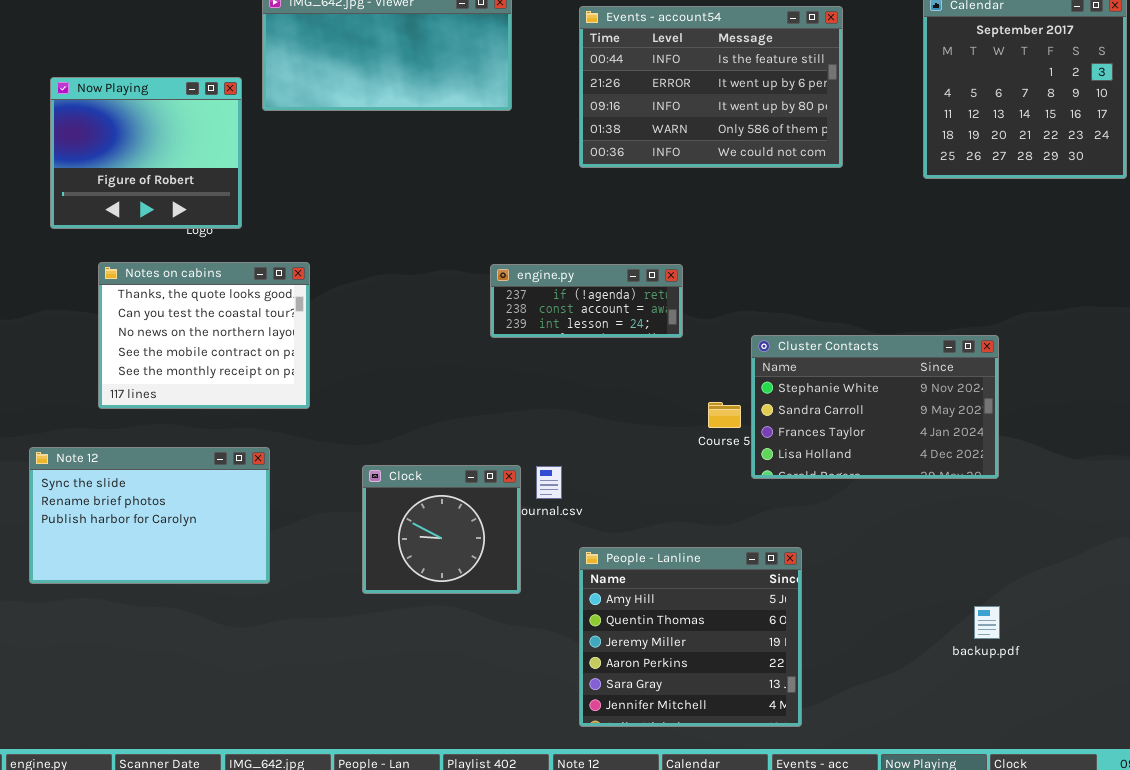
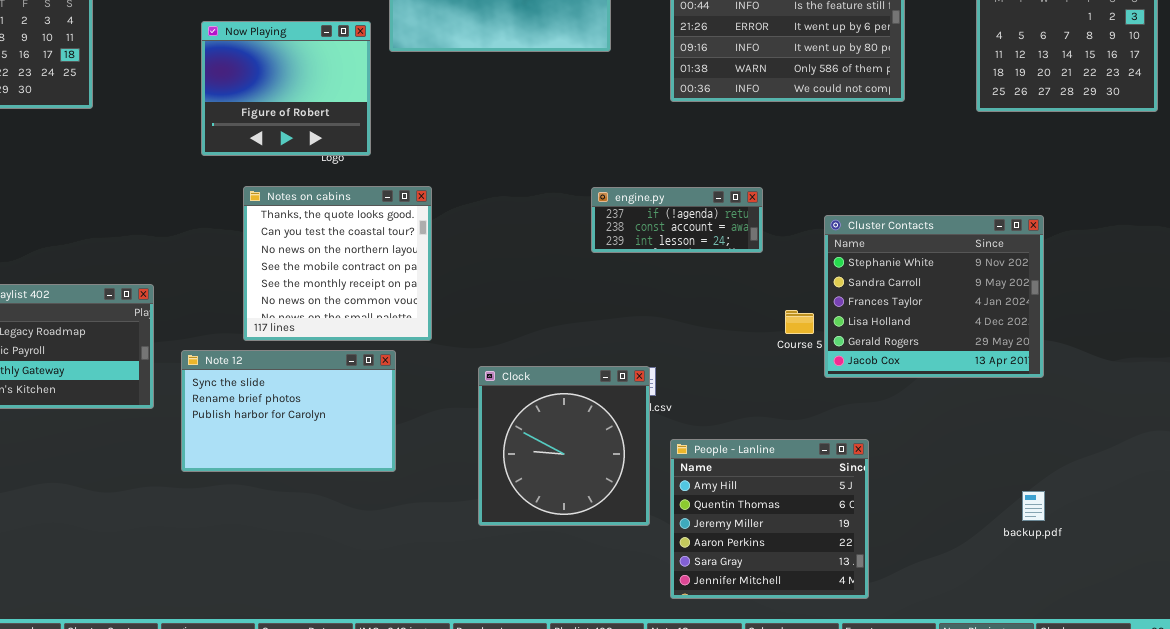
Notes on cabins: [98,262,310,409] -> [243,186,432,341], resized
Cluster Contacts: [751,335,999,479] -> [824,215,1044,378], resized
Clock: [362,465,521,594] -> [478,366,650,526], resized

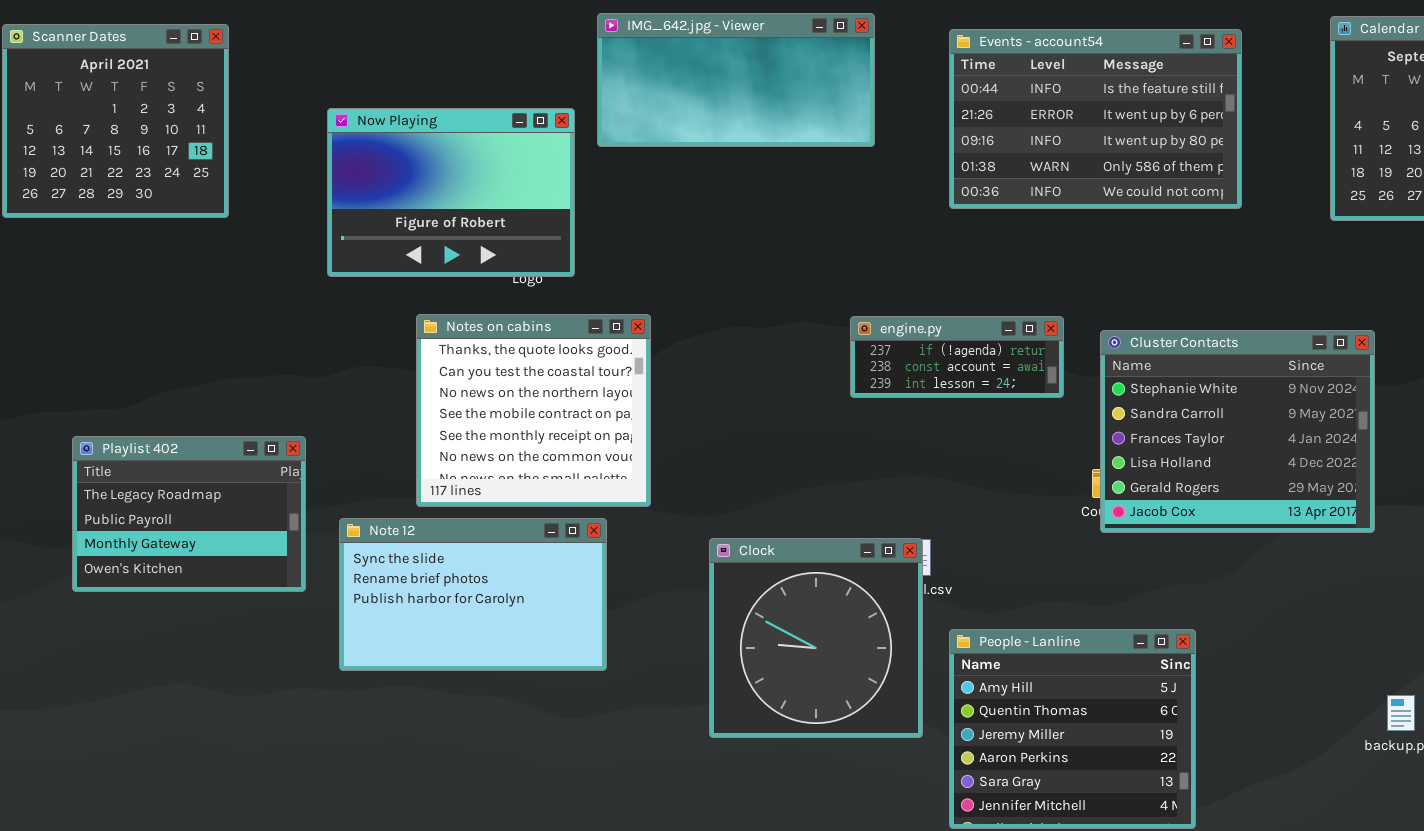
Now Playing: [201,21,371,156] -> [327,108,575,277], resized
Cluster Contacts: [824,215,1044,378] -> [1100,330,1375,533], moved

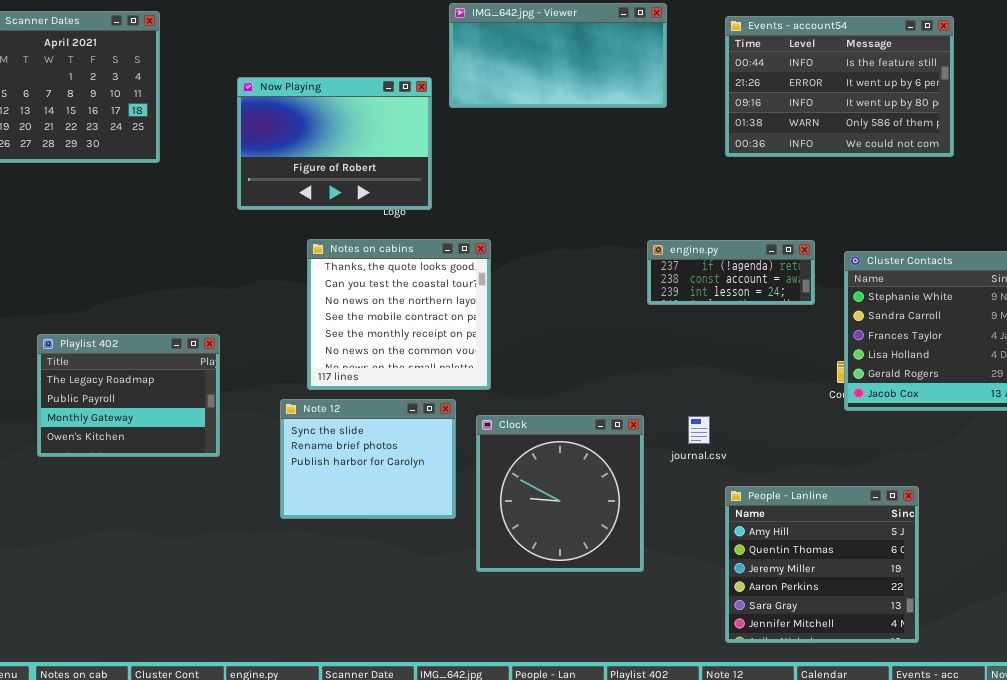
Note 12: [339,518,607,671] -> [280,399,456,519], resized
Clock: [709,538,923,738] -> [476,415,644,572], moved

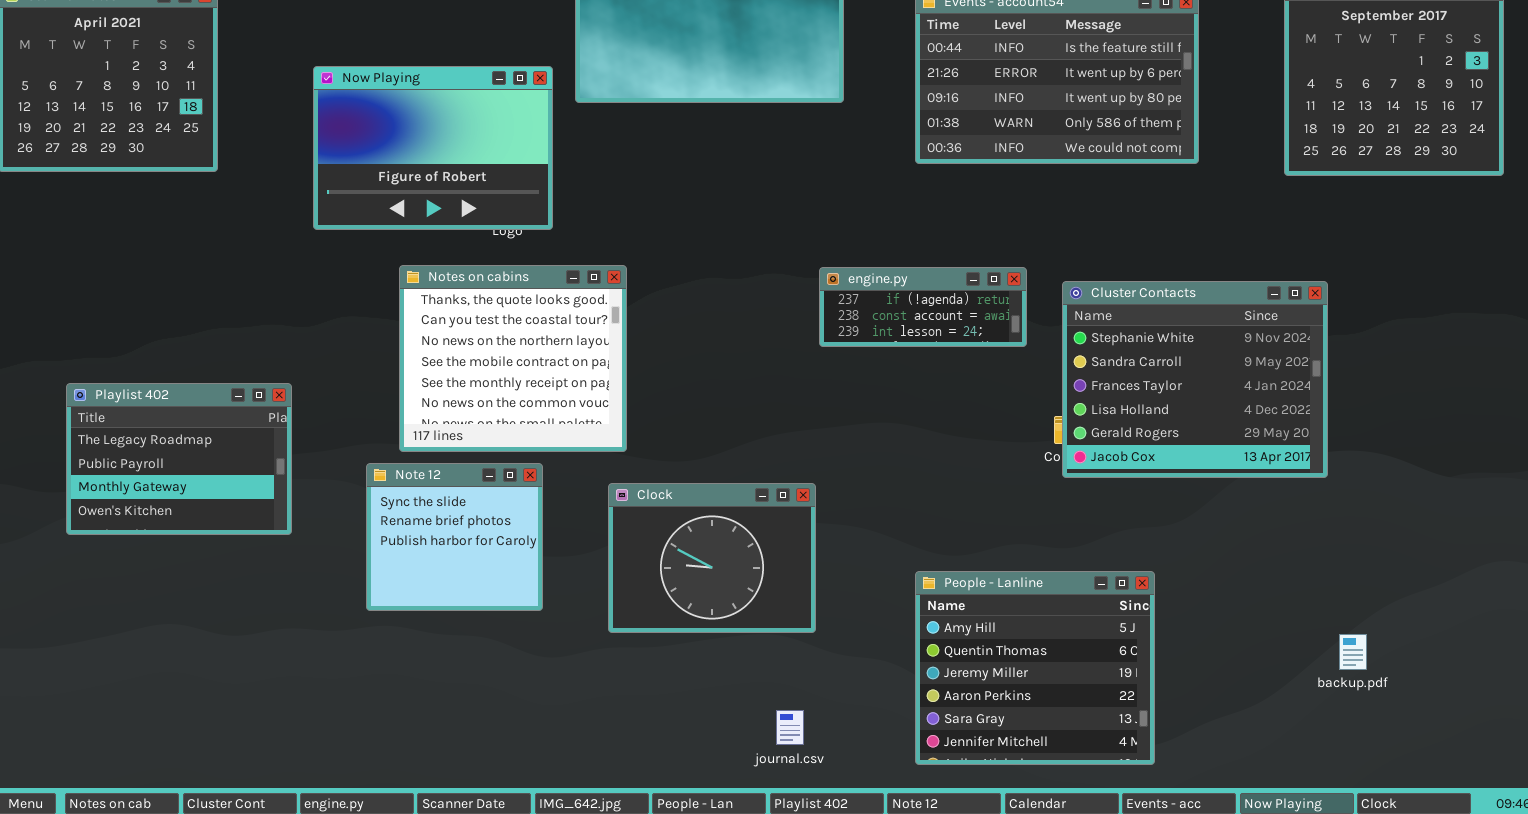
Note 12: [280,399,456,519] -> [366,463,543,611], resized
Clock: [476,415,644,572] -> [608,483,816,633], resized
journal.csv: [688,416,710,444] -> [776,710,804,745], moved

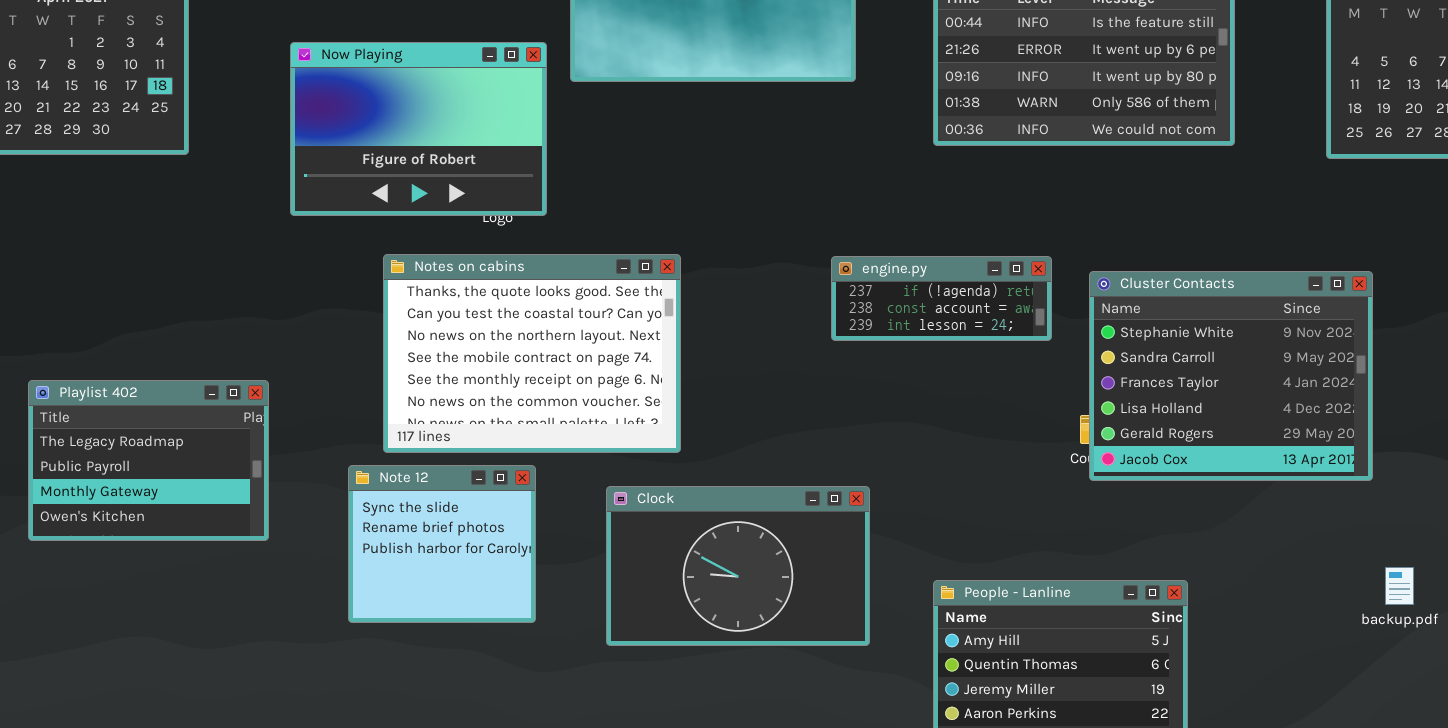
Notes on cabins: [399,265,627,452] -> [383,254,681,453], resized
Clock: [608,483,816,633] -> [606,486,870,646], resized
backup.pdf: [1339,634,1367,670] -> [1385,567,1414,605], moved

